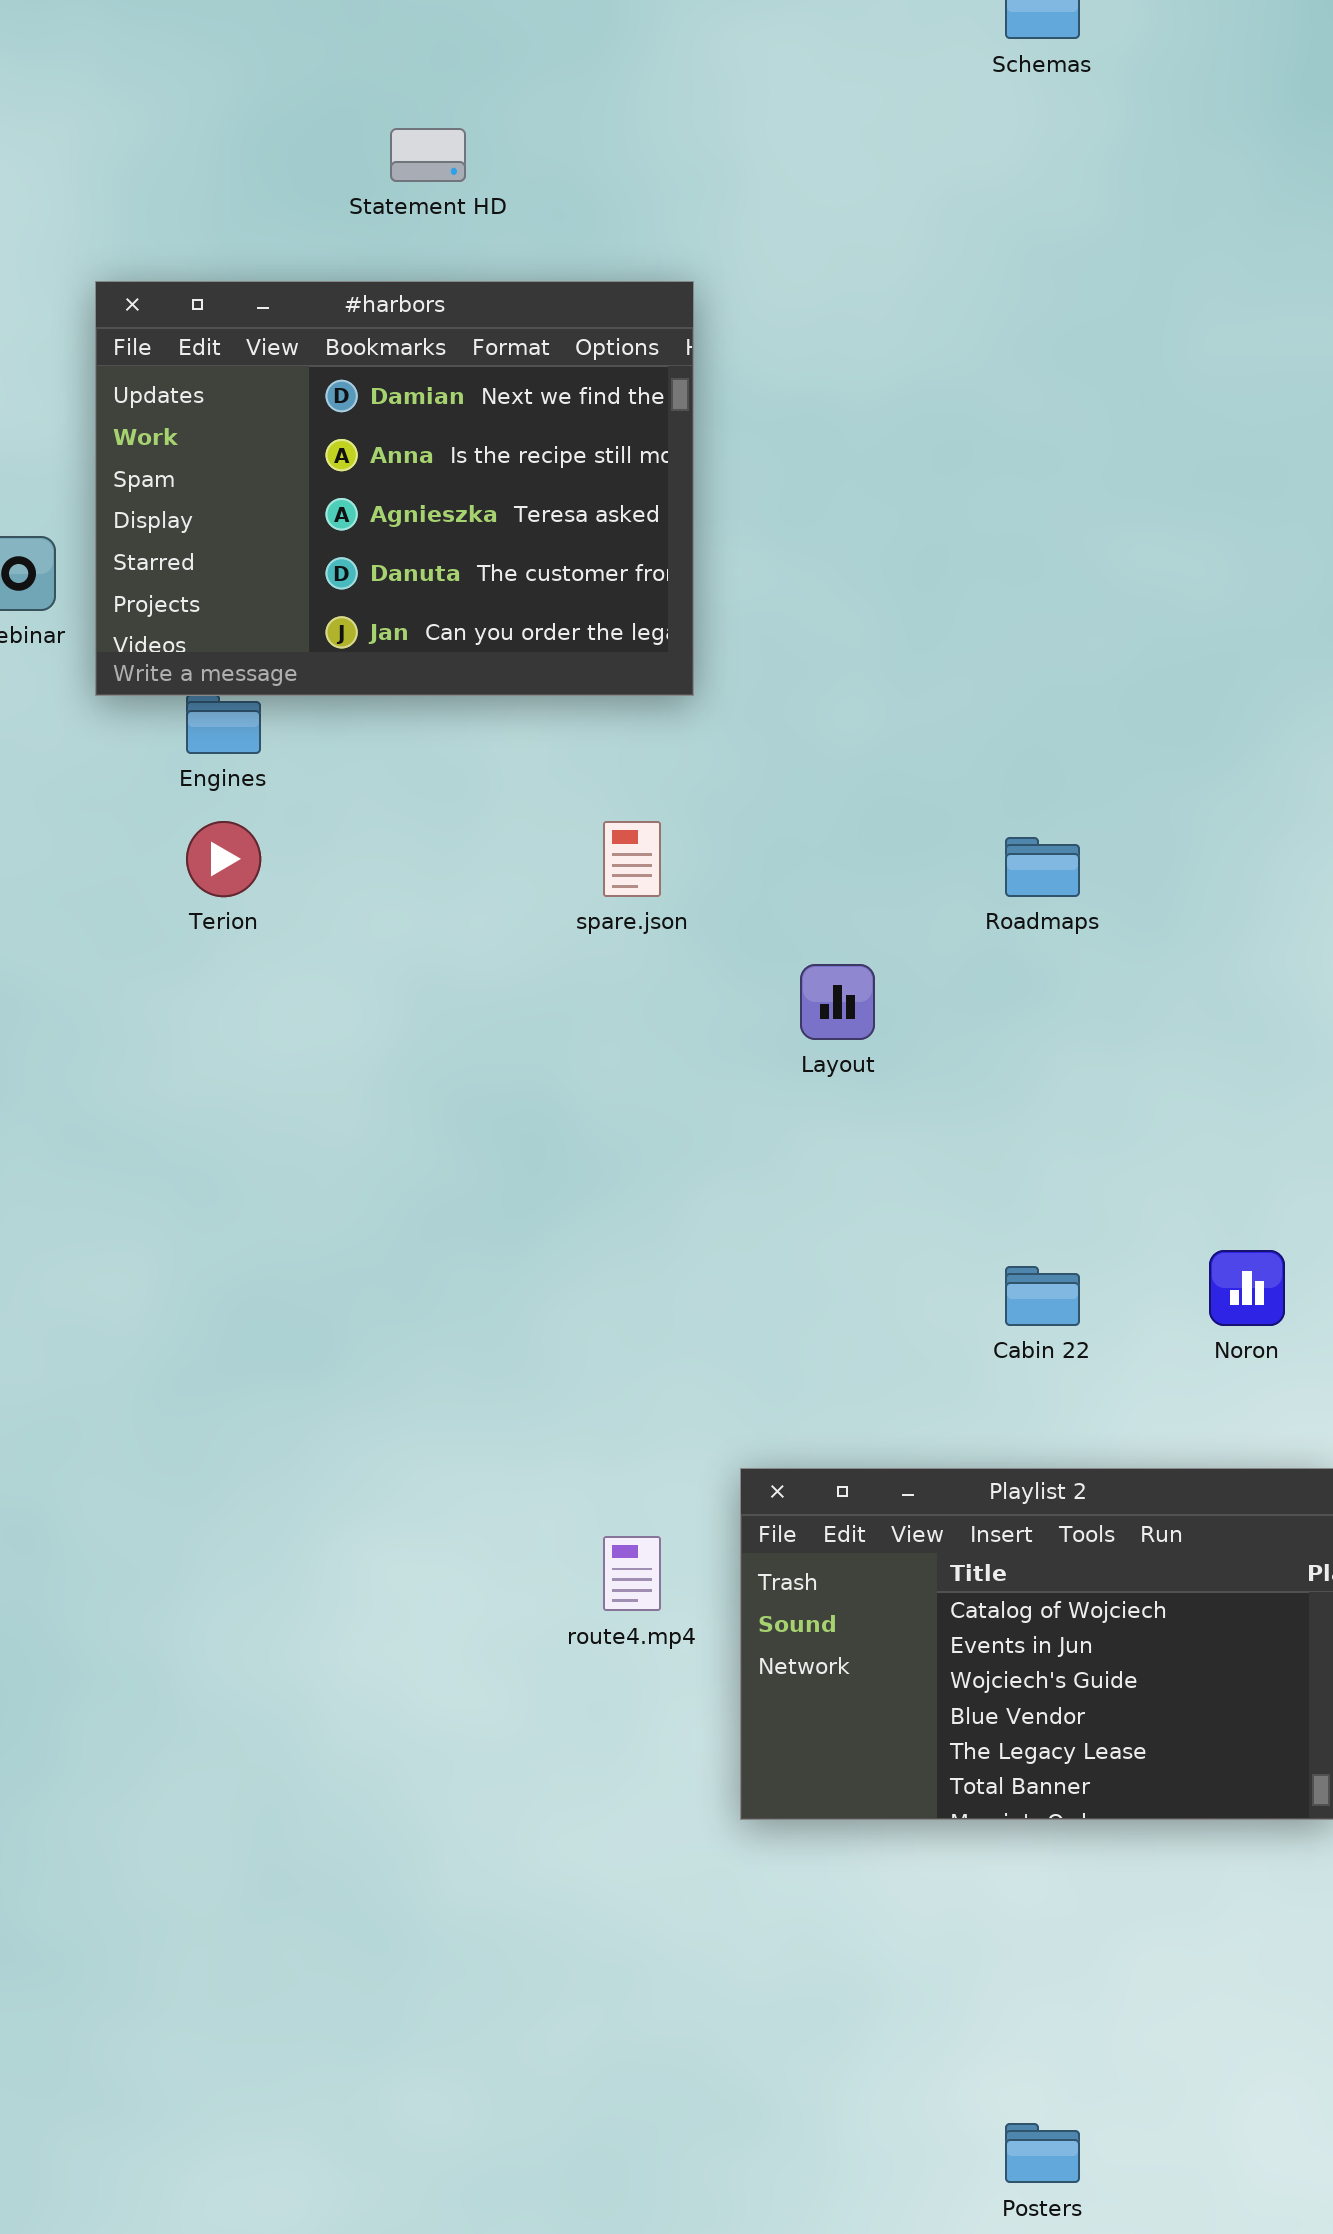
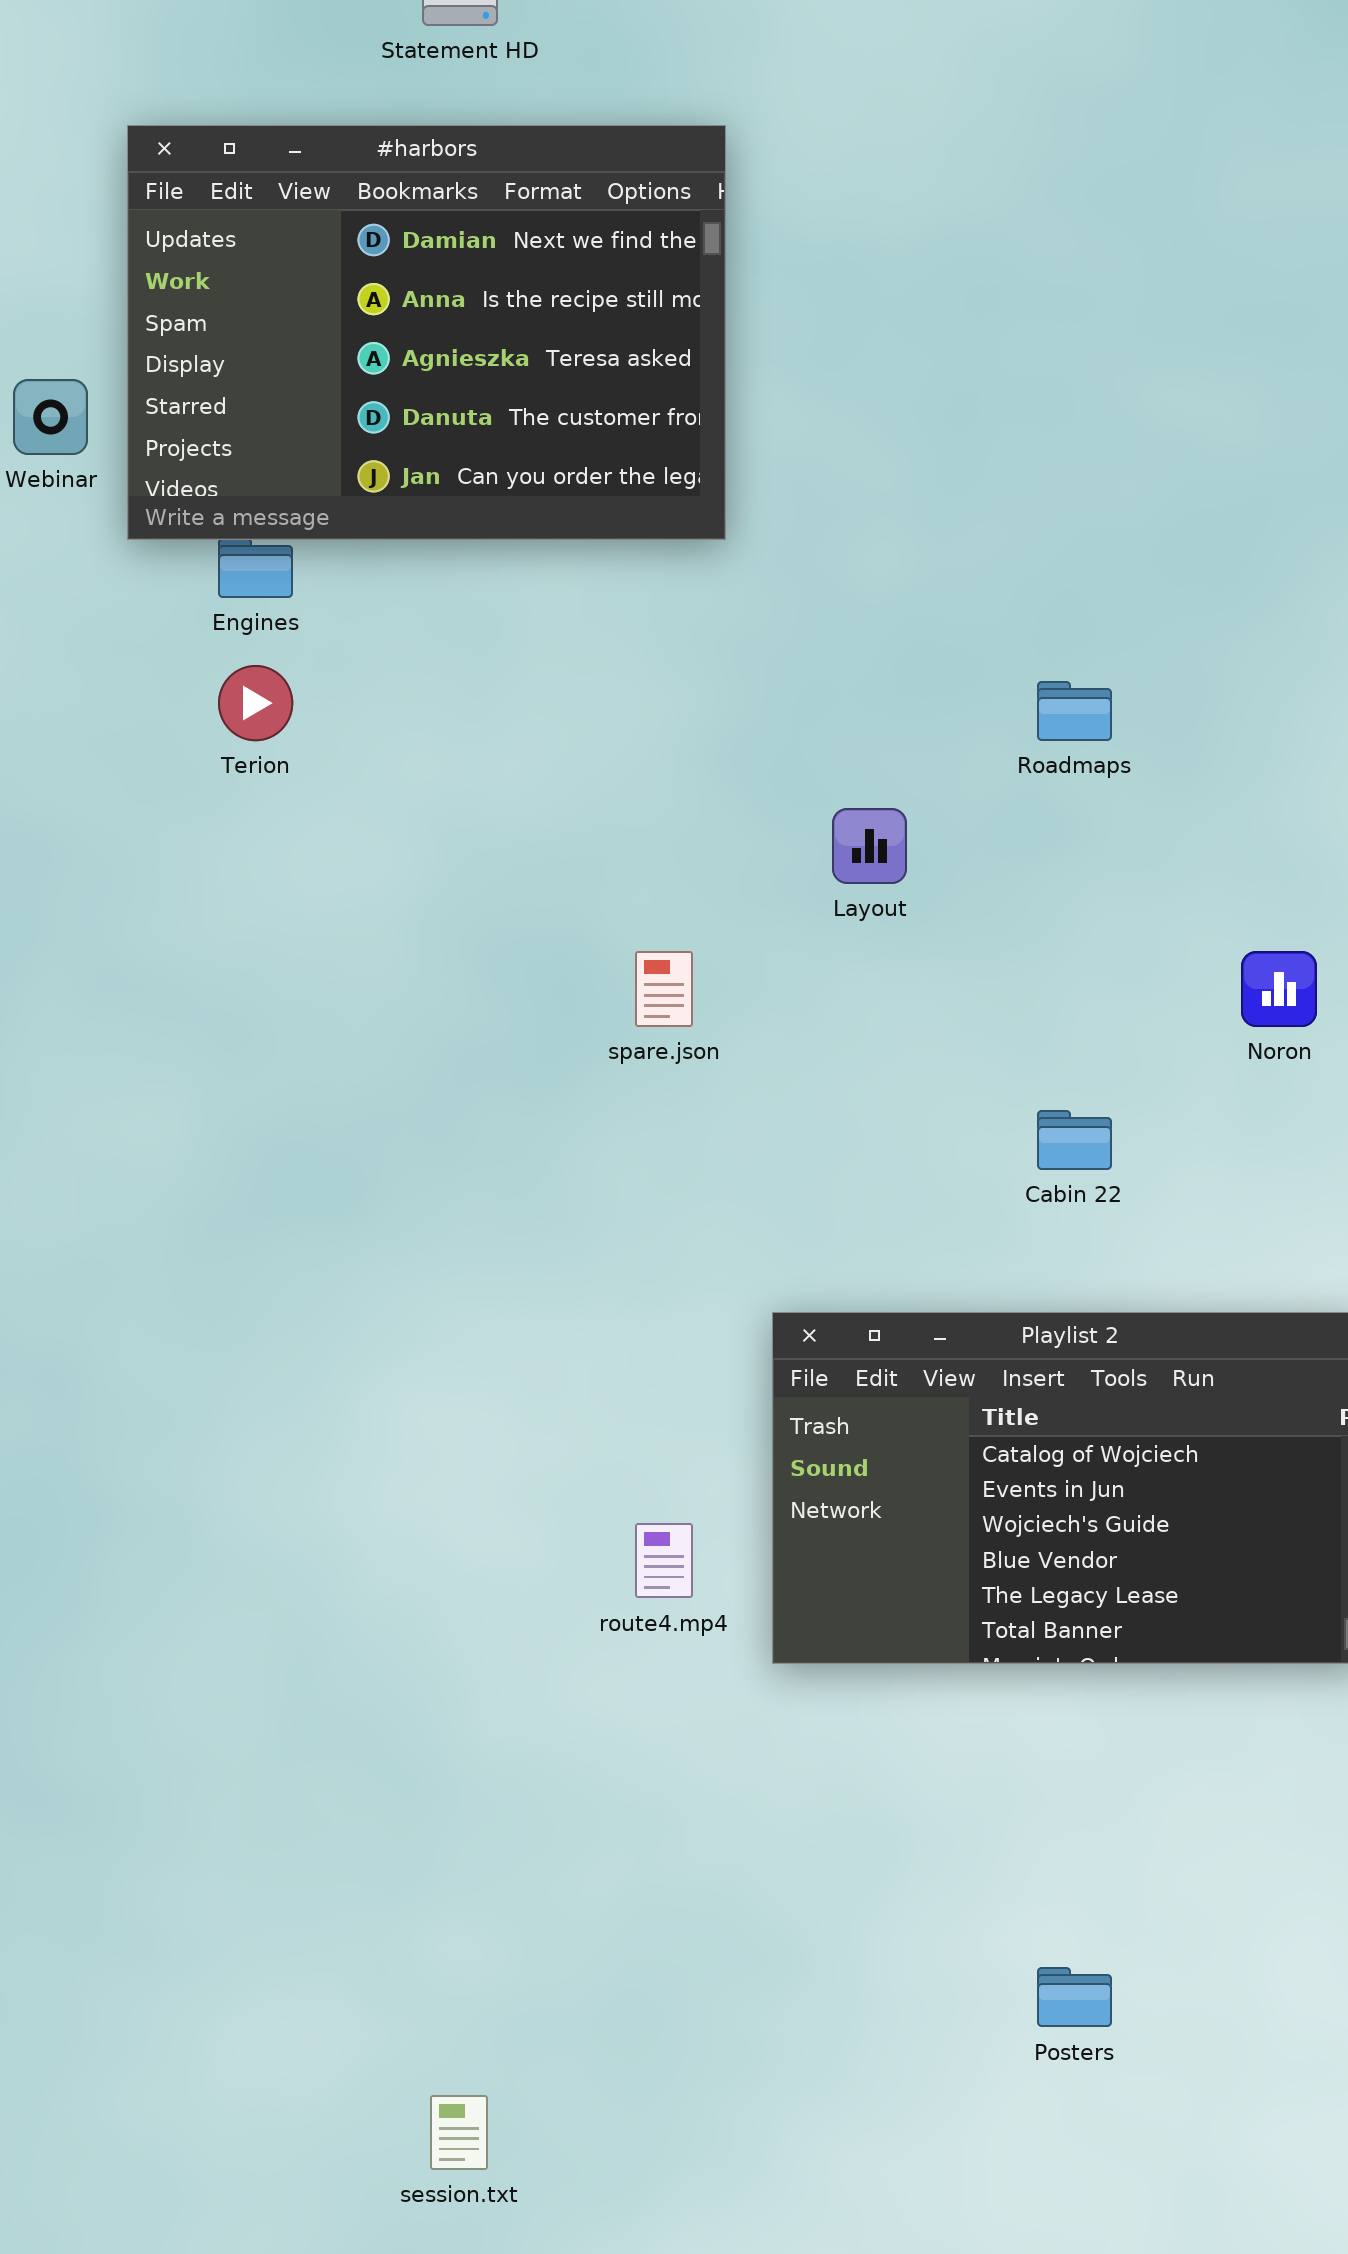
spare.json: [603,821,661,897] -> [635,951,693,1027], moved
Noron: [1209,1250,1285,1326] -> [1241,951,1317,1027], moved
route4.mp4: [603,1536,661,1611] -> [635,1523,693,1598], moved

